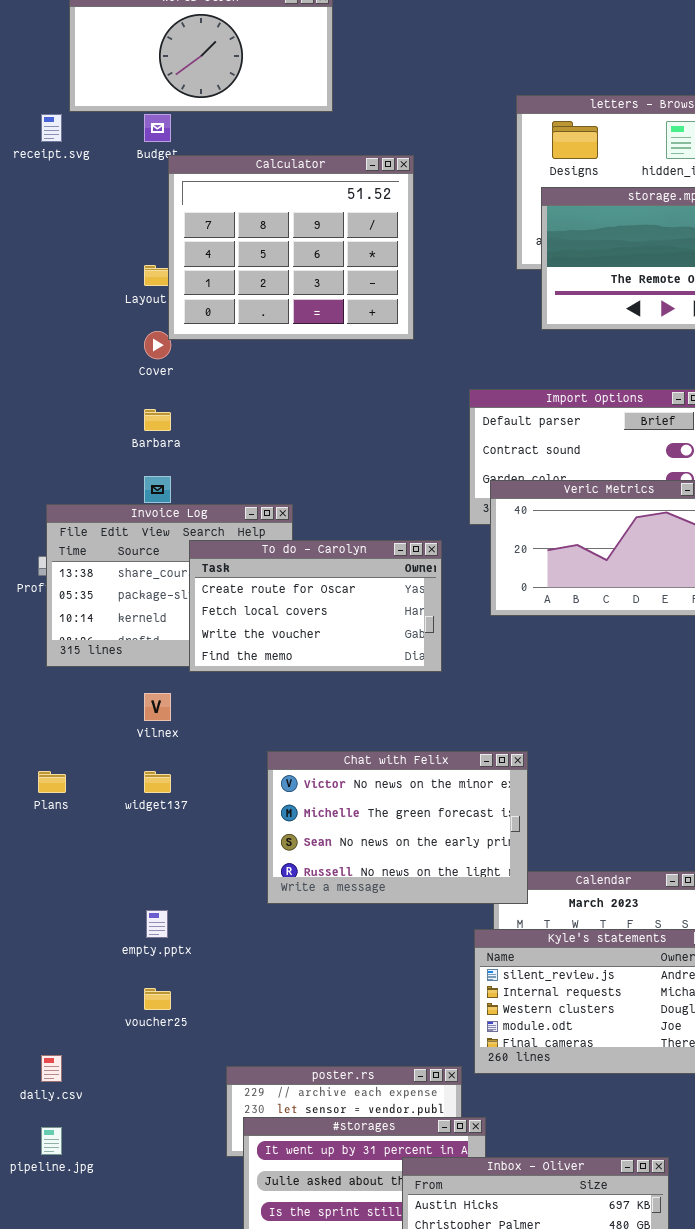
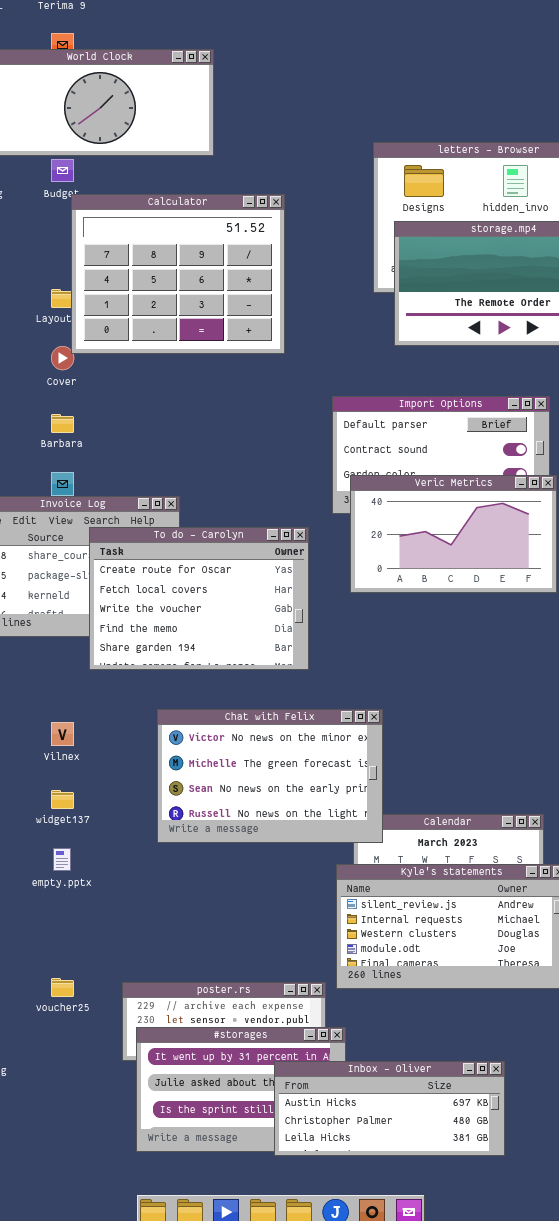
To do - Carolyn: [189,540,442,672] -> [89,527,309,670], resized
Vilnex: [144,693,171,721] -> [51,722,74,746], moved
widget137: [144,771,171,793] -> [51,790,74,809], moved
voucher25: [144,988,171,1010] -> [51,978,74,997], moved

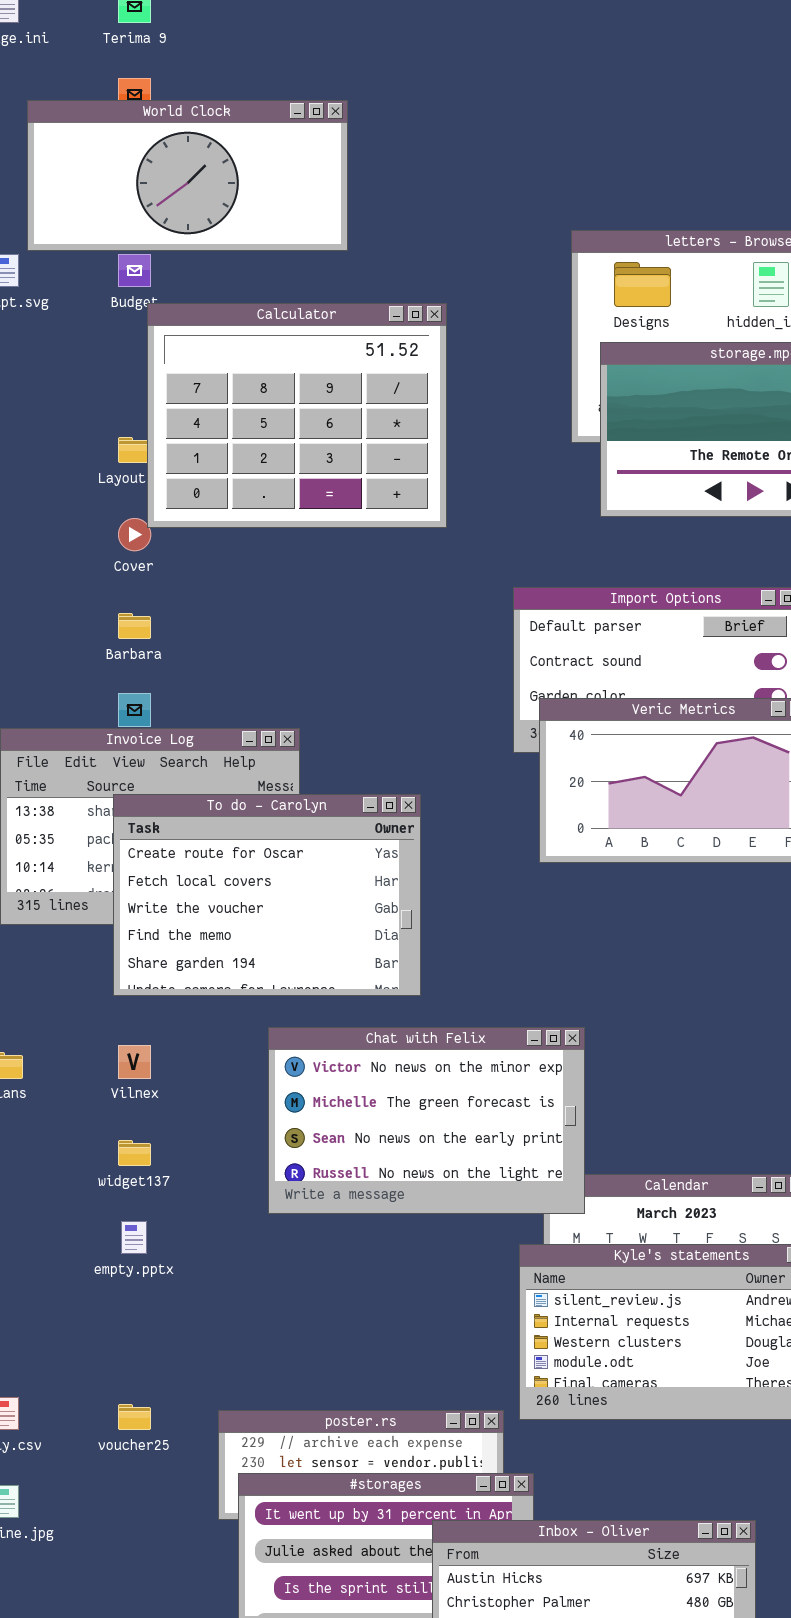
To do - Carolyn: [89,527,309,670] -> [113,794,421,996], moved

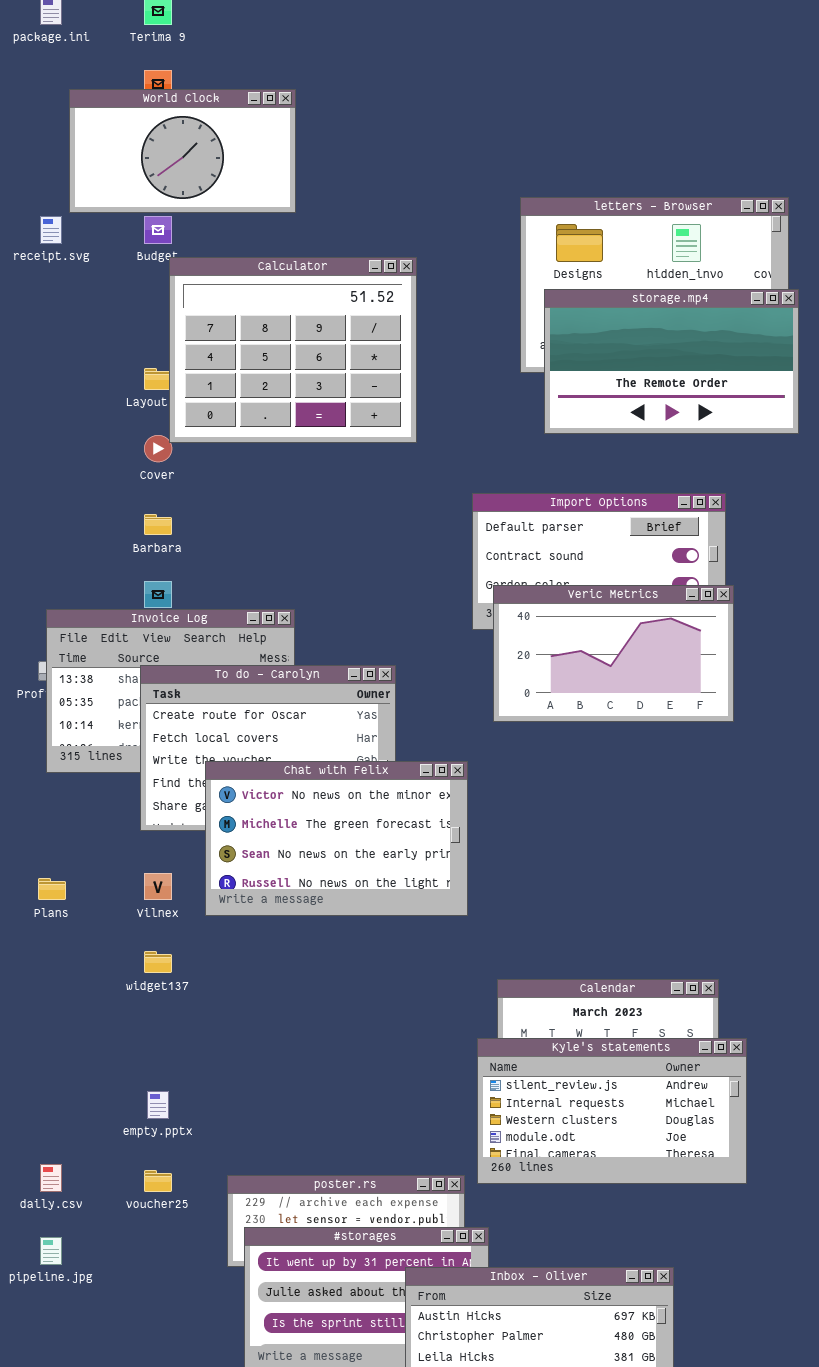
World Clock: [27,100,348,251] -> [69,89,296,213], resized
Chat with Felix: [268,1027,585,1214] -> [205,761,468,916], moved
empty.pptx: [121,1221,147,1254] -> [147,1091,169,1119], moved

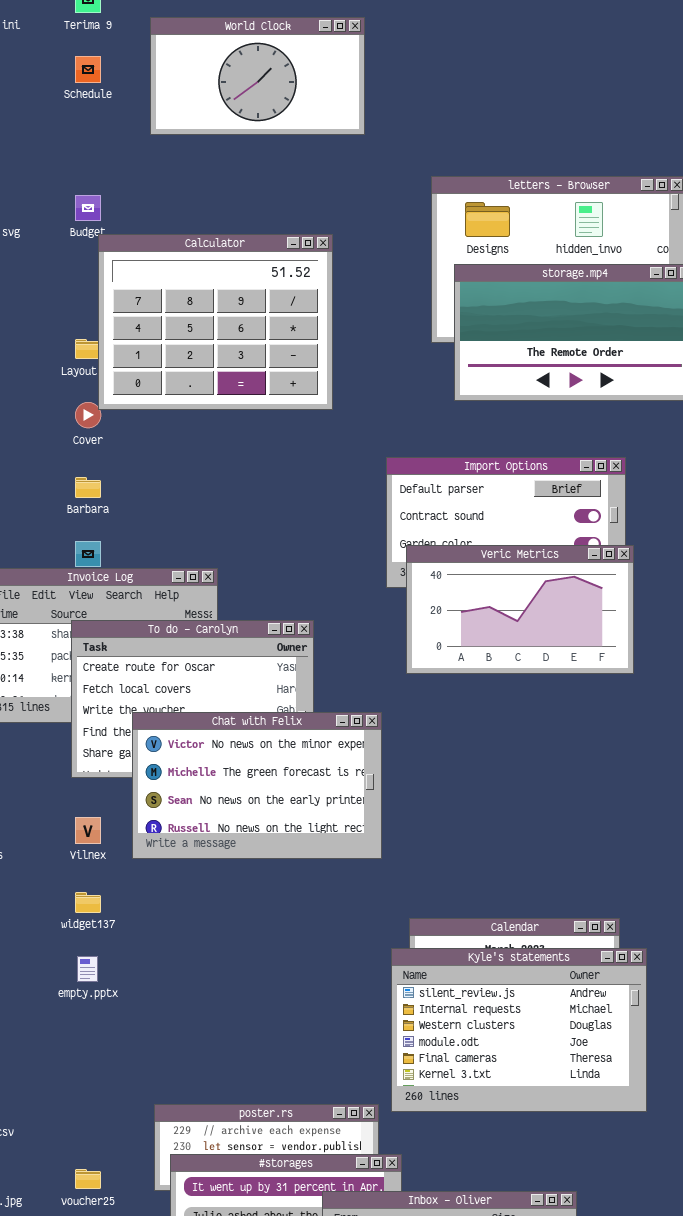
World Clock: [69,89,296,213] -> [150,17,365,135], moved
Kyle's statements: [477,1038,747,1184] -> [391,948,647,1112], resized
empty.pptx: [147,1091,169,1119] -> [77,956,98,982], moved
voucher25: [144,1170,172,1192] -> [75,1169,101,1189], moved

